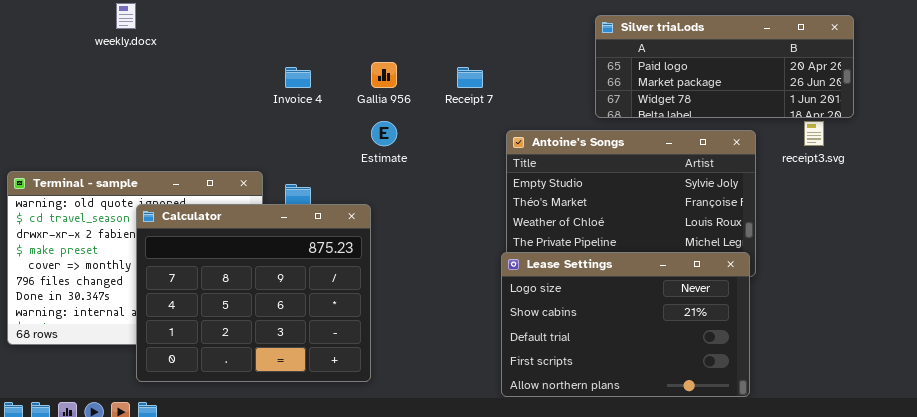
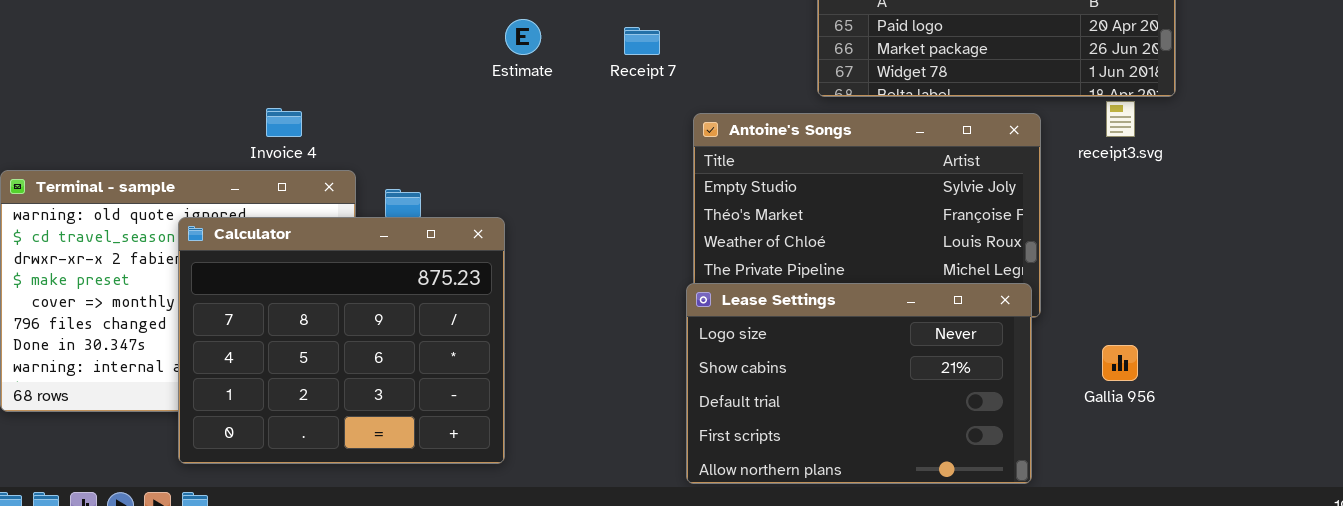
Gallia 956: [371,62,397,88] -> [1102,345,1138,381], moved
Invoice 4: [285,67,311,88] -> [266,108,302,137], moved
Estimate: [371,121,397,146] -> [505,19,541,55], moved

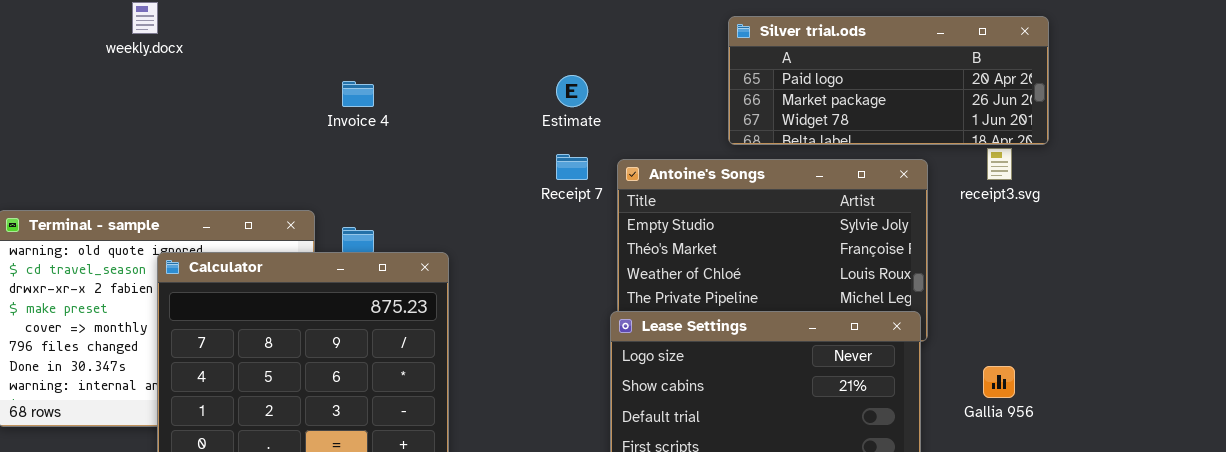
Estimate: [505,19,541,55] -> [556,75,588,107], moved
Receipt 7: [624,27,660,55] -> [556,154,588,180], moved
Invoice 4: [266,108,302,137] -> [342,81,374,107], moved

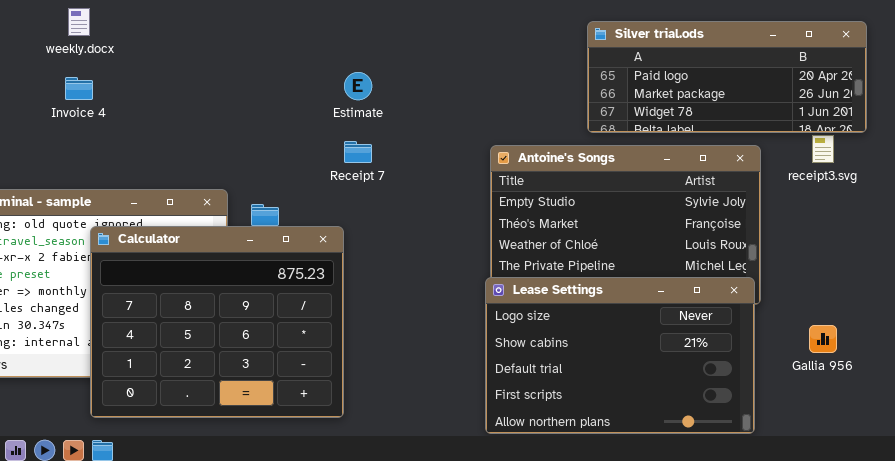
Estimate: [556,75,588,107] -> [344,72,372,100], moved
Invoice 4: [342,81,374,107] -> [65,77,93,100], moved
Receipt 7: [556,154,588,180] -> [344,141,372,163], moved

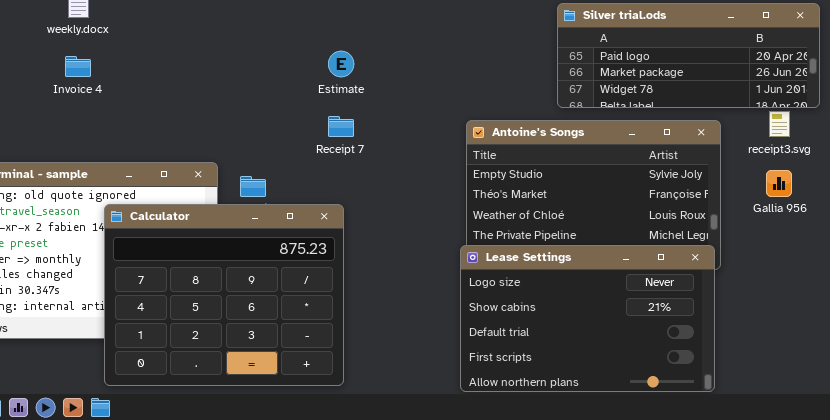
Calculator: [90,226,344,418] -> [104,204,344,386], moved
Gallia 956: [809,325,837,353] -> [766,170,792,197], moved

